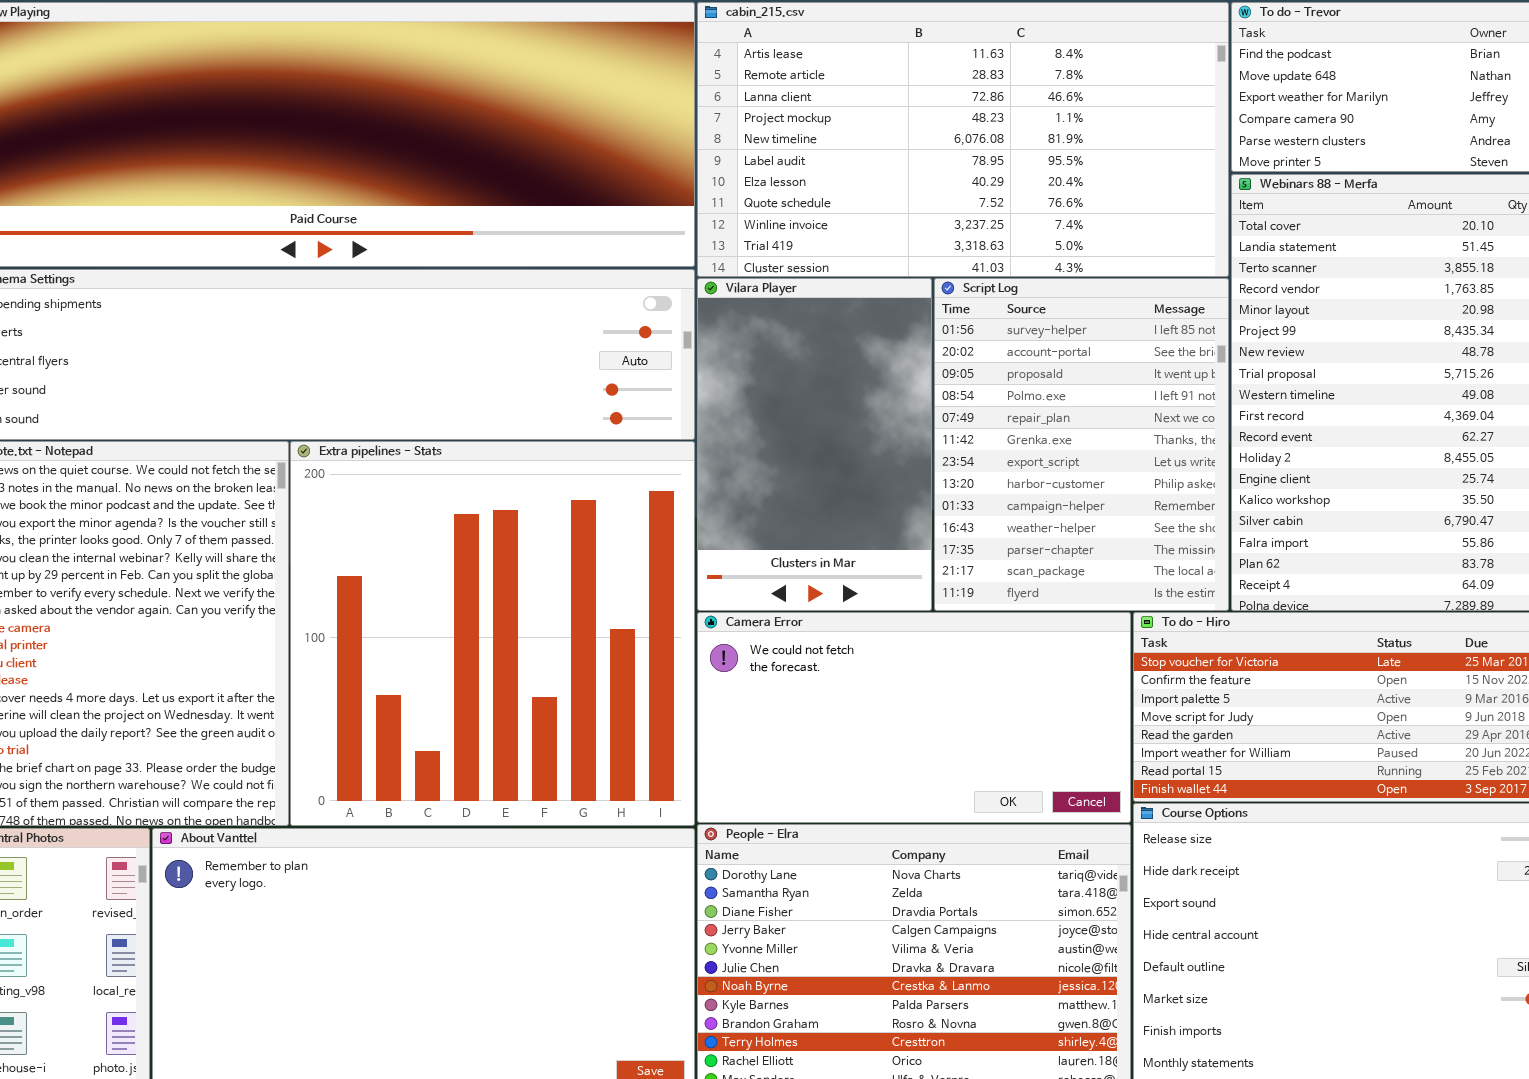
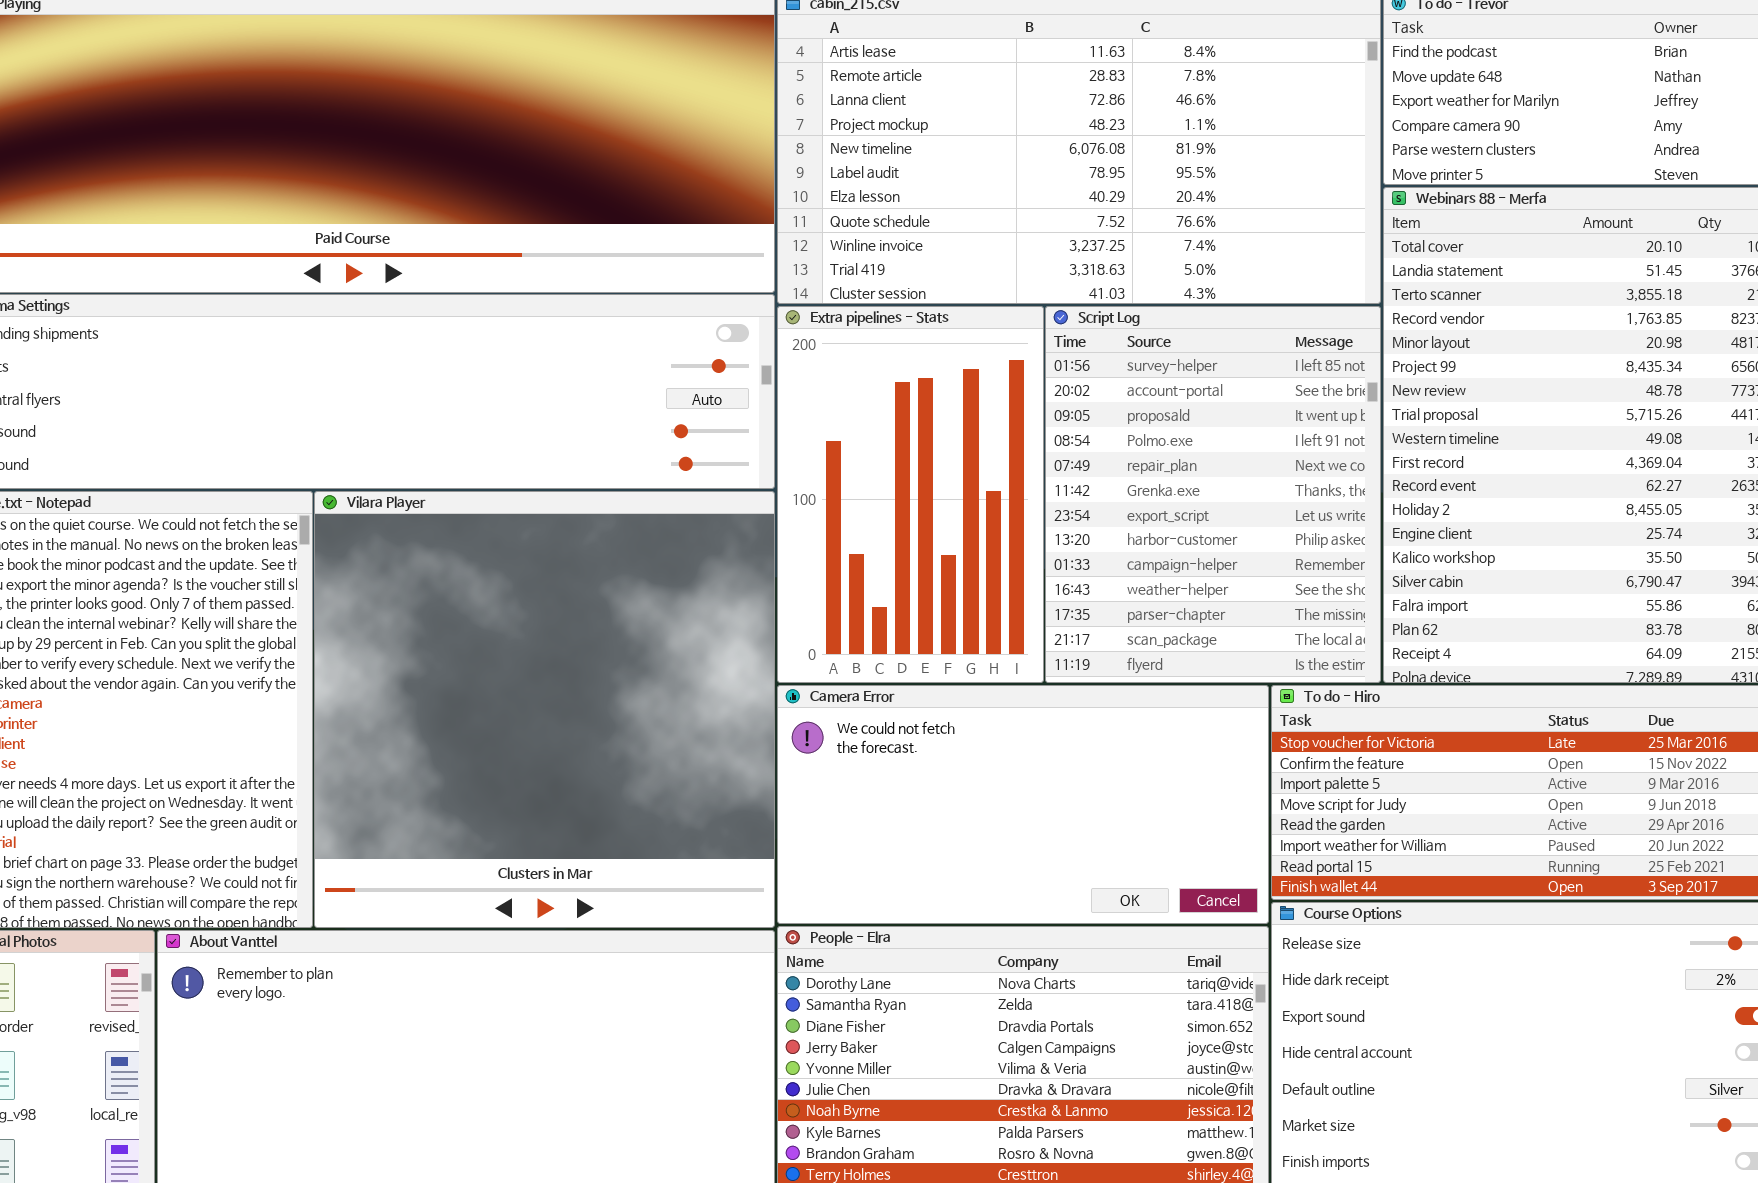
Vilara Player: [697,278,932,611] -> [314,491,775,928], moved, resized
Extra pipelines - Stats: [290,441,695,826] -> [777,306,1044,683], moved, resized

